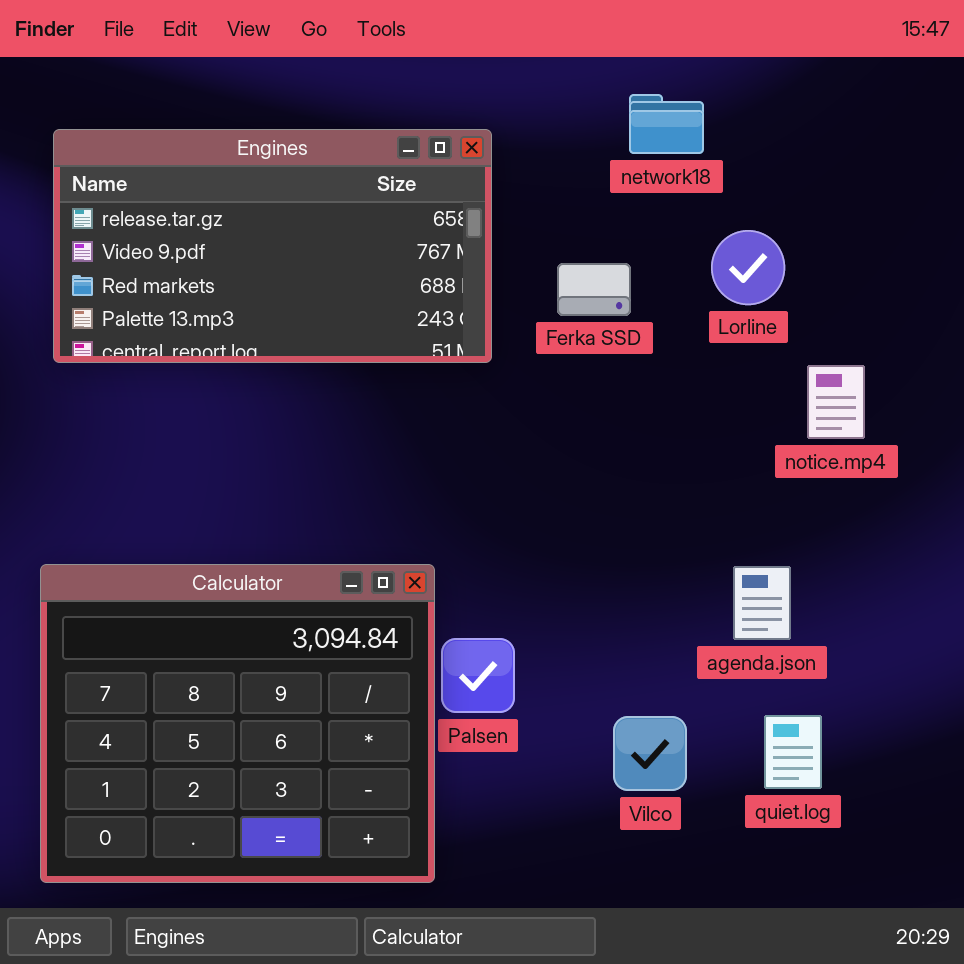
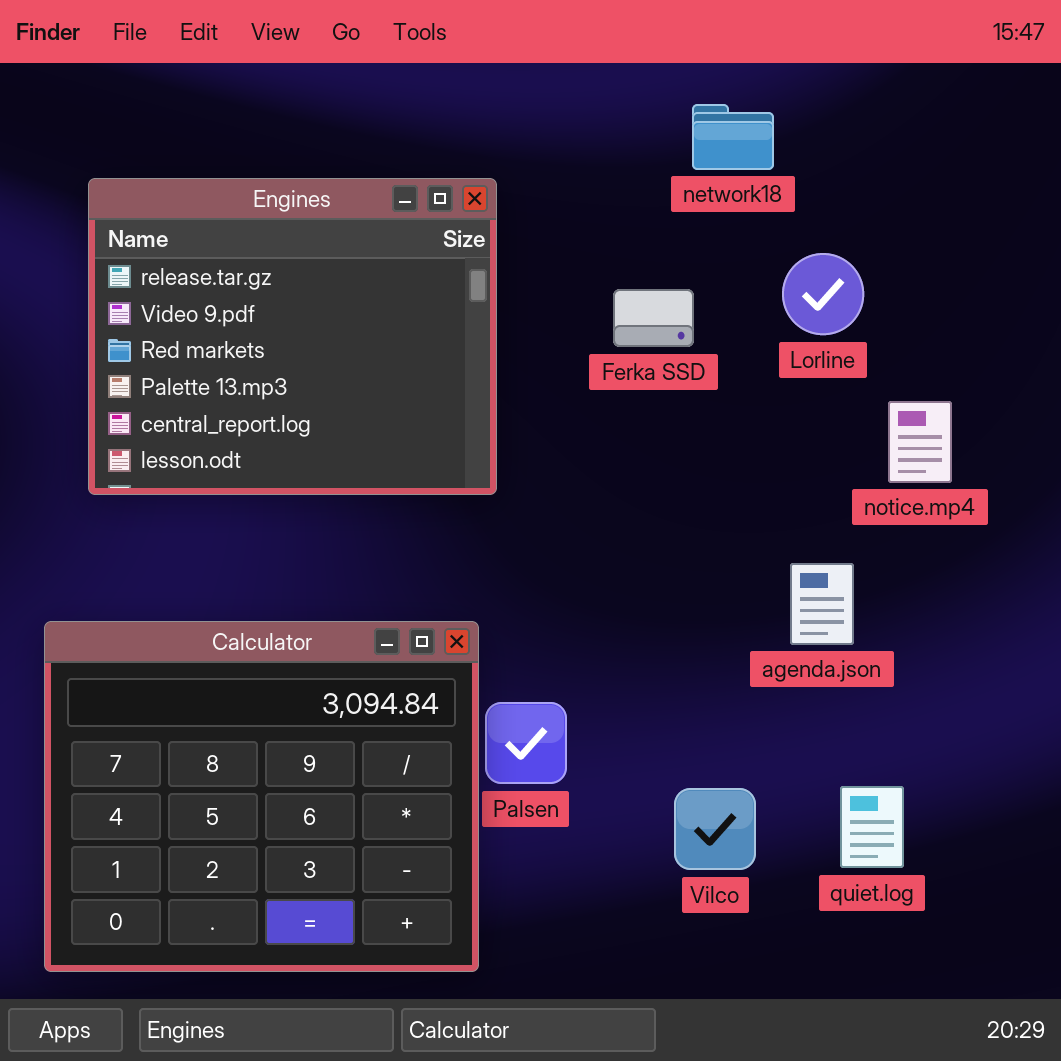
Engines: [53,129,492,363] -> [88,178,497,495], moved, resized
agenda.json: [733,566,791,640] -> [790,563,854,645], moved

